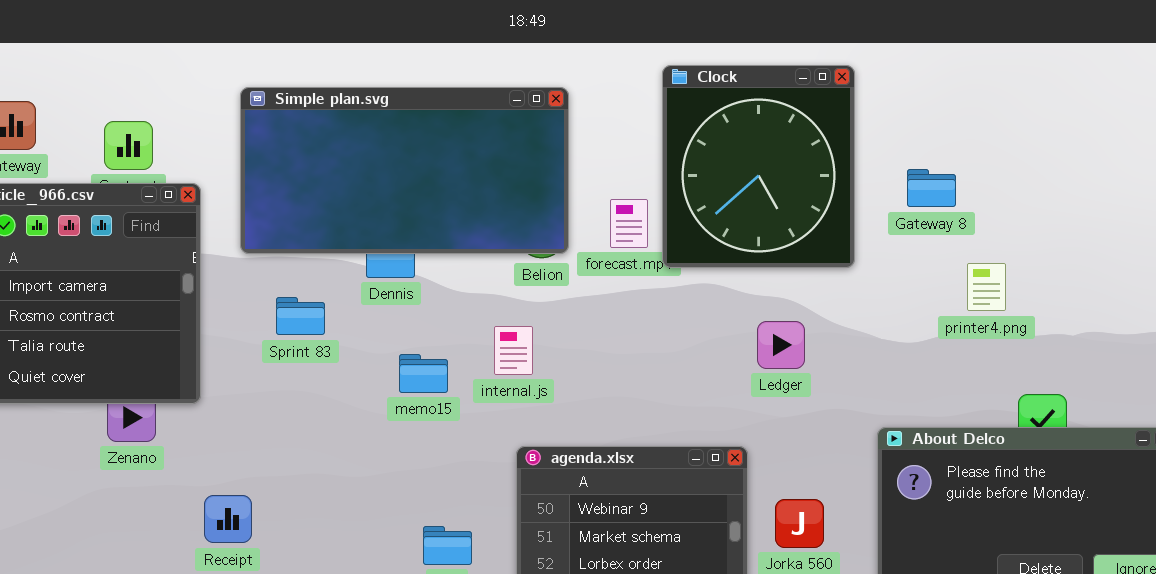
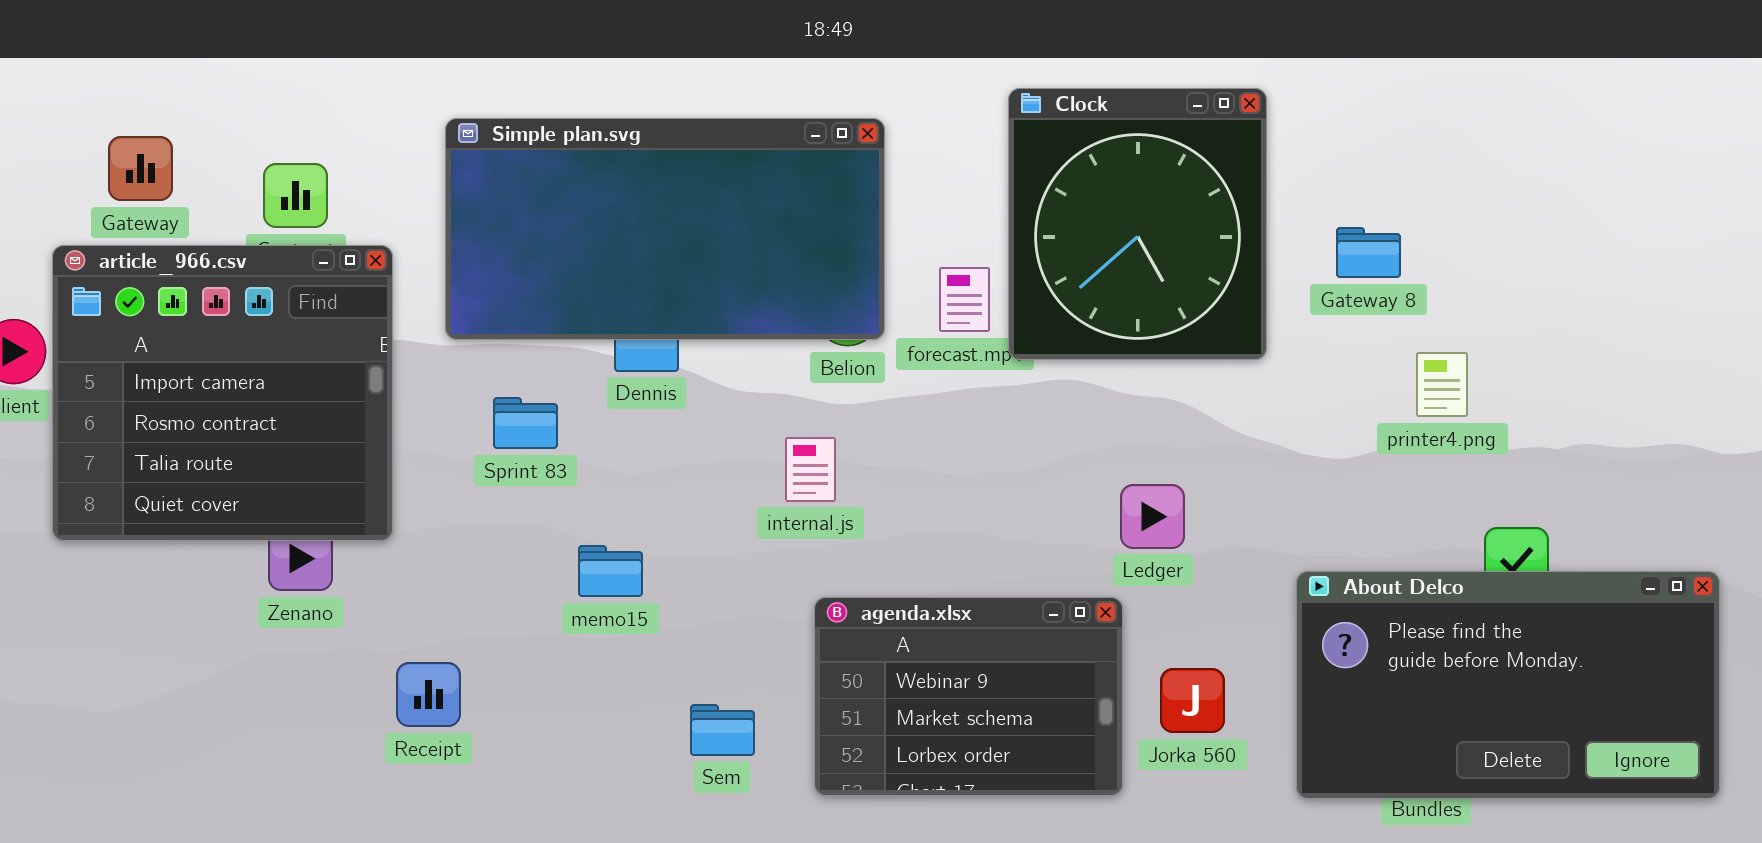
Ledger: [757,321,805,369] -> [1120,484,1185,549], moved
memo15: [399,354,448,393] -> [578,545,643,597], moved

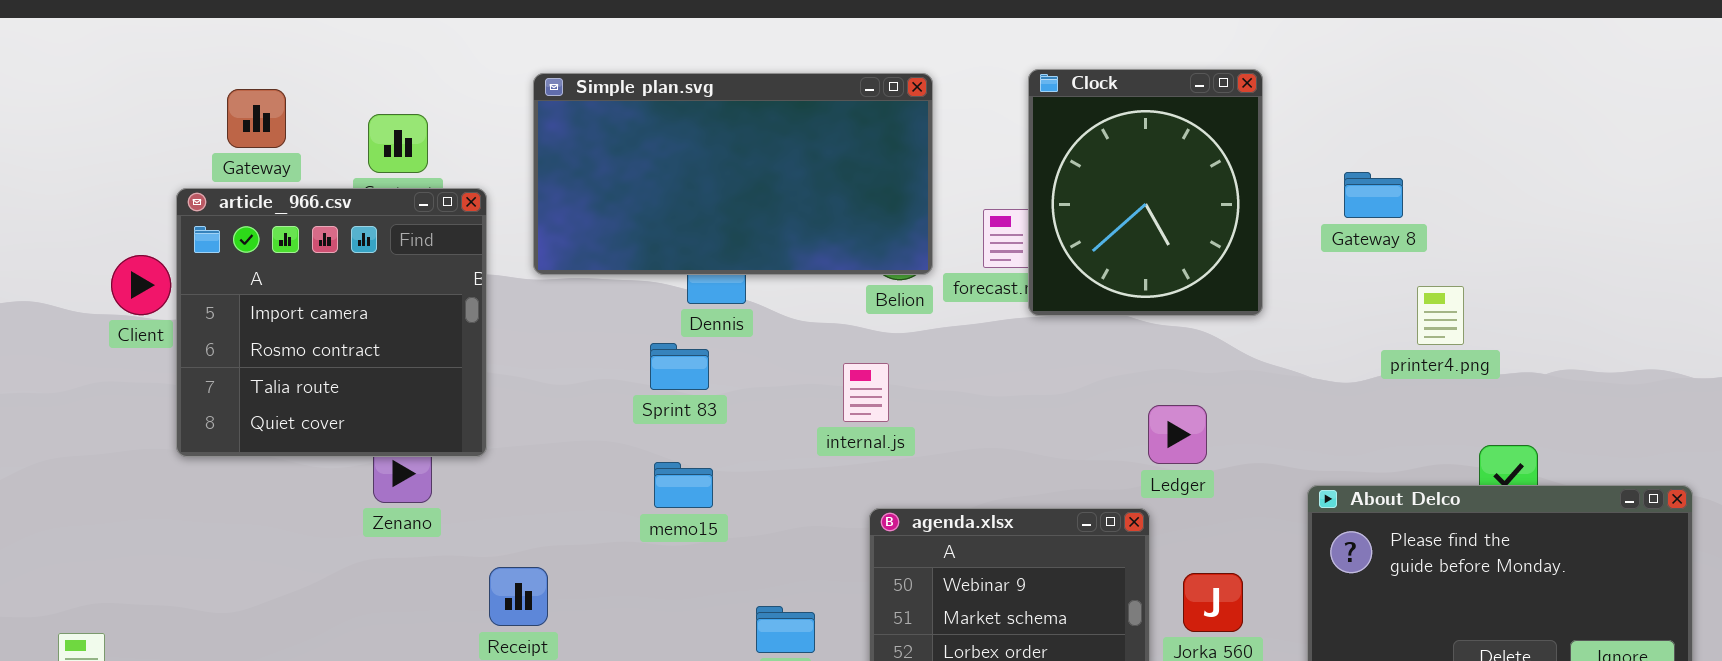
Clock: [1008,88,1267,360] -> [1028,69,1263,316], moved
Sprint 83: [493,397,558,449] -> [650,343,709,390], moved

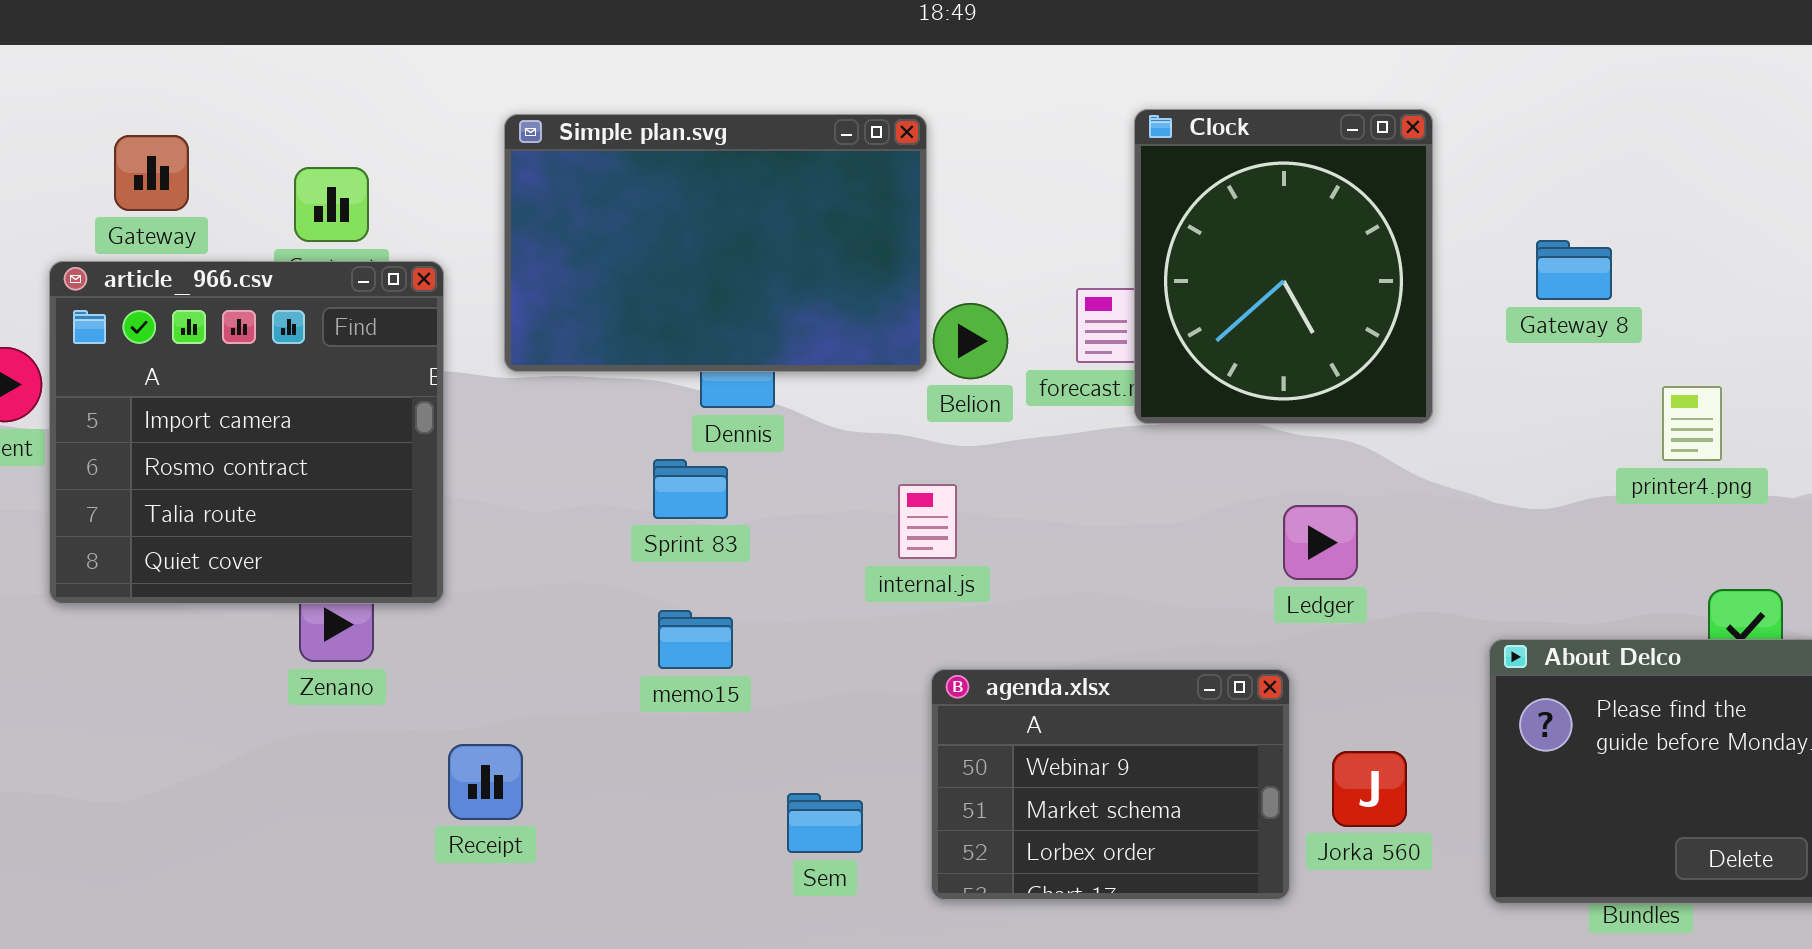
Simple plan.svg: [533,73,933,275] -> [504,114,927,372], resized
printer4.png: [1417,286,1464,345] -> [1662,386,1722,461], moved
Ledger: [1148,405,1207,464] -> [1283,505,1358,580], moved

